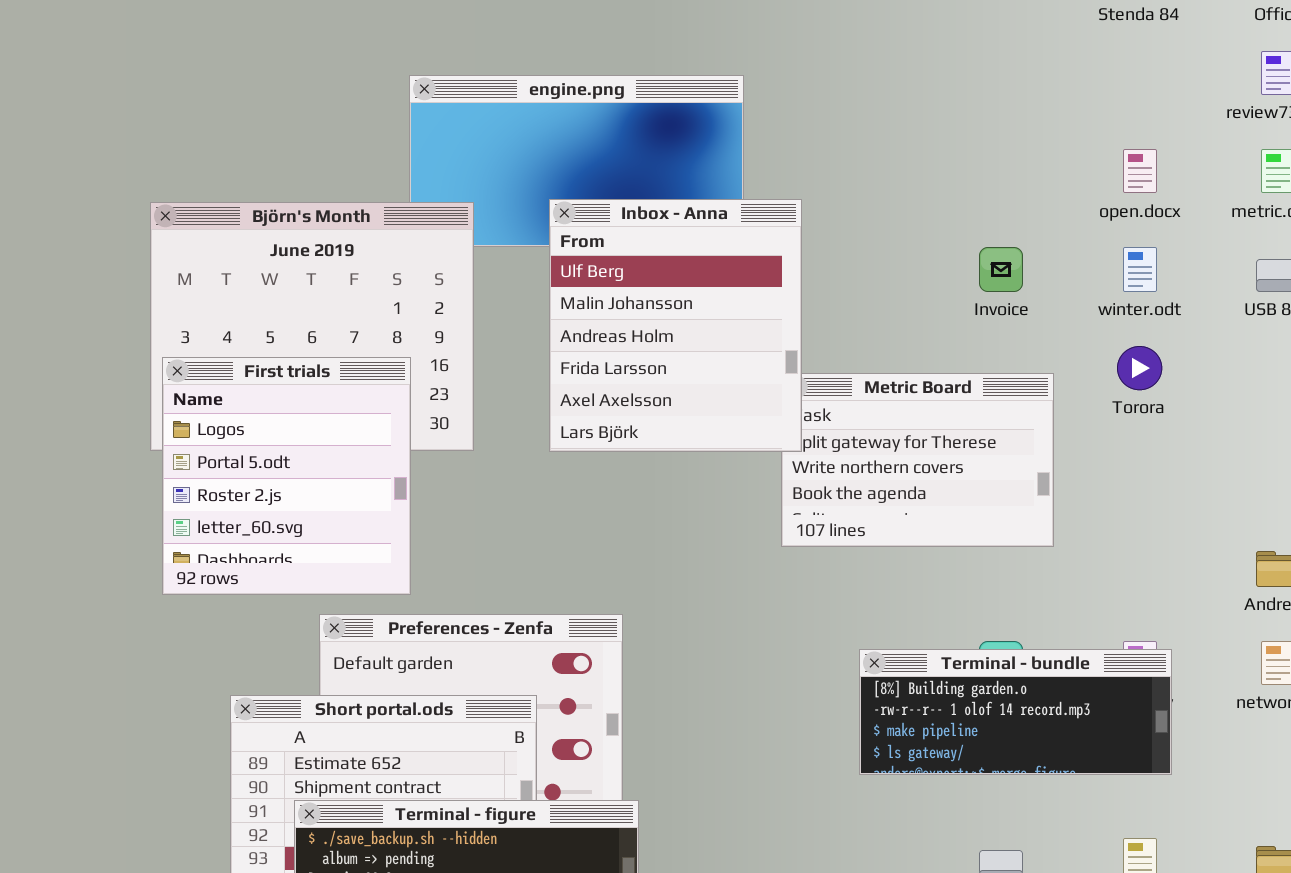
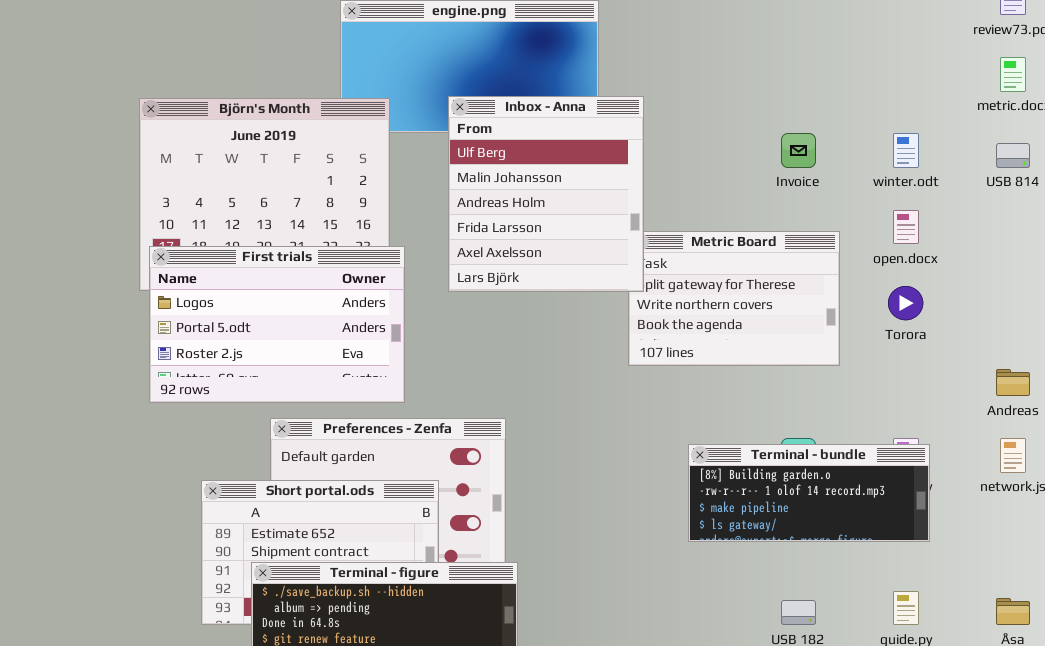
open.docx: [1123,149,1157,193] -> [893,210,919,244], moved
Torora: [1117,346,1162,390] -> [888,286,923,320], moved
First trials: [162,357,411,595] -> [149,246,405,403], resized

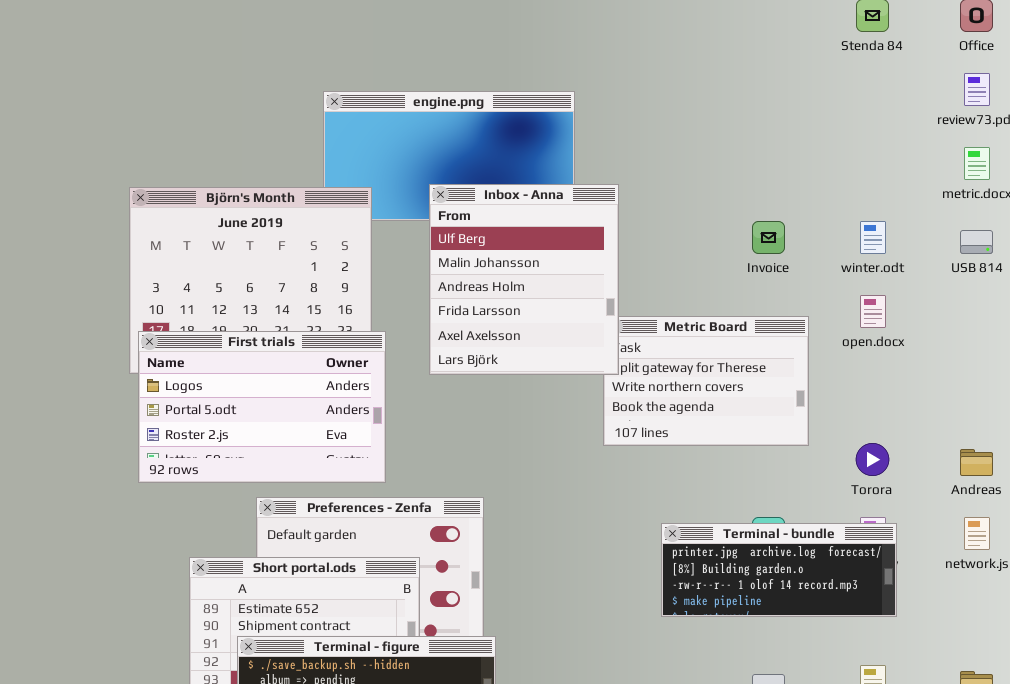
Torora: [888,286,923,320] -> [856,443,889,476], moved
Terminal - bundle: [688,444,930,542] -> [661,523,897,617], scrolled up 1 row

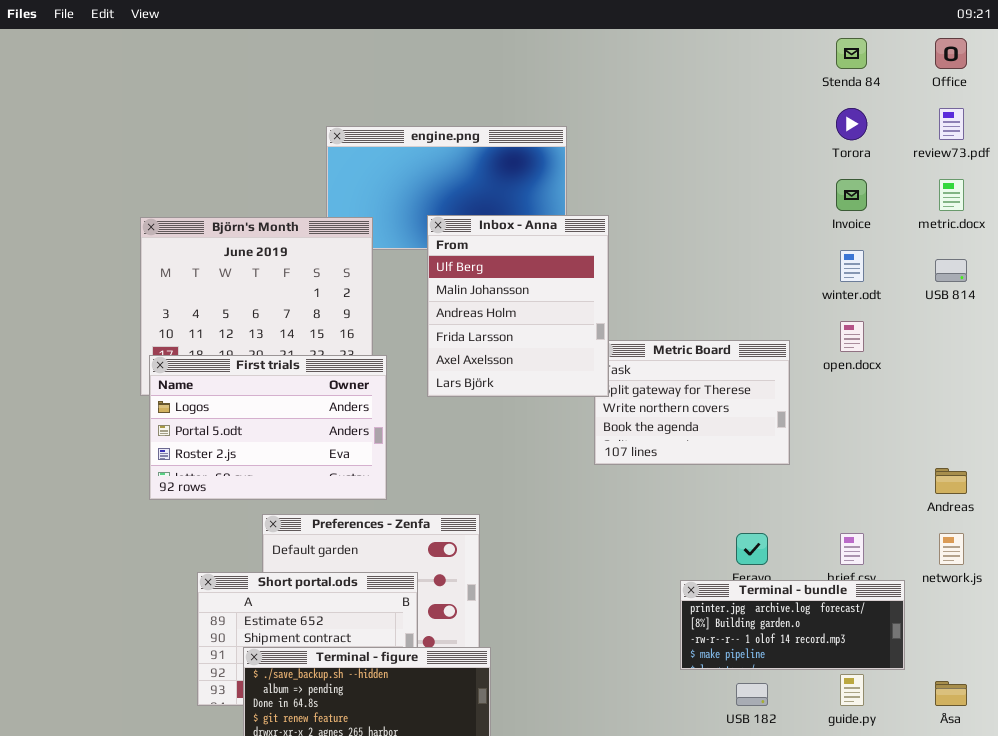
Invoice: [752,221,785,254] -> [836,179,867,211], moved
Torora: [856,443,889,476] -> [836,108,867,140], moved
Terminal - bundle: [661,523,897,617] -> [680,580,905,670], moved

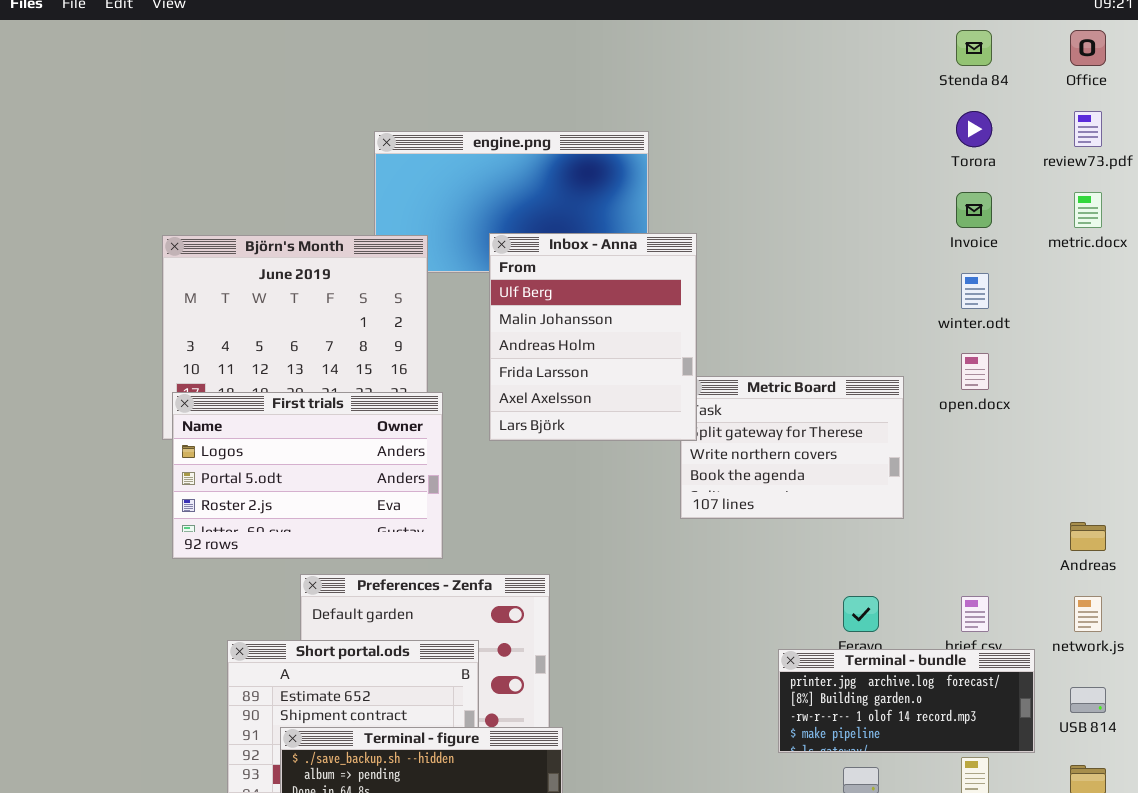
USB 814: [935,259,967,282] -> [1070,687,1106,713], moved

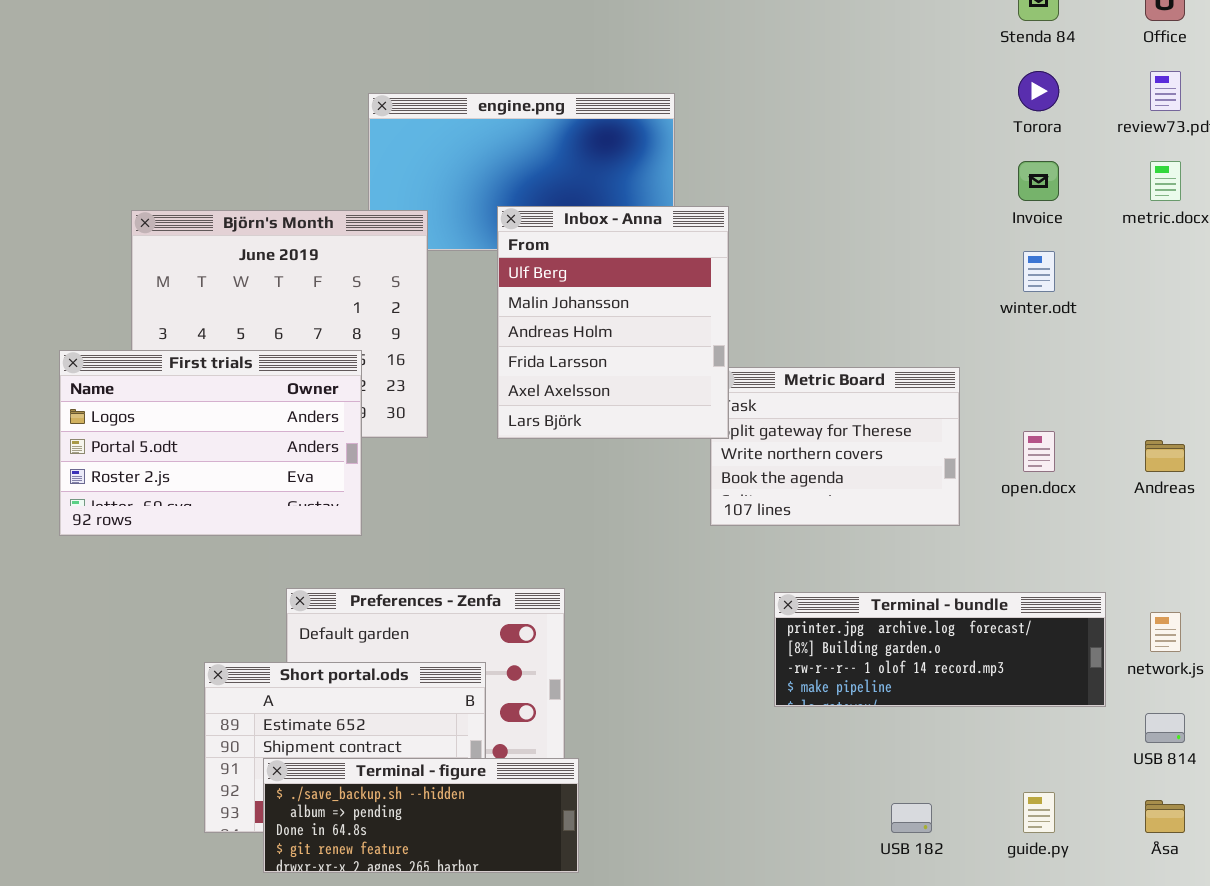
open.docx: [961,353,989,390] -> [1023,431,1055,472], moved
First trials: [172,392,443,559] -> [59,350,362,536], moved
Andreas: [1070,522,1106,551] -> [1145,440,1185,472], moved
Terminal - bundle: [778,649,1035,753] -> [774,592,1106,707], moved, resized

